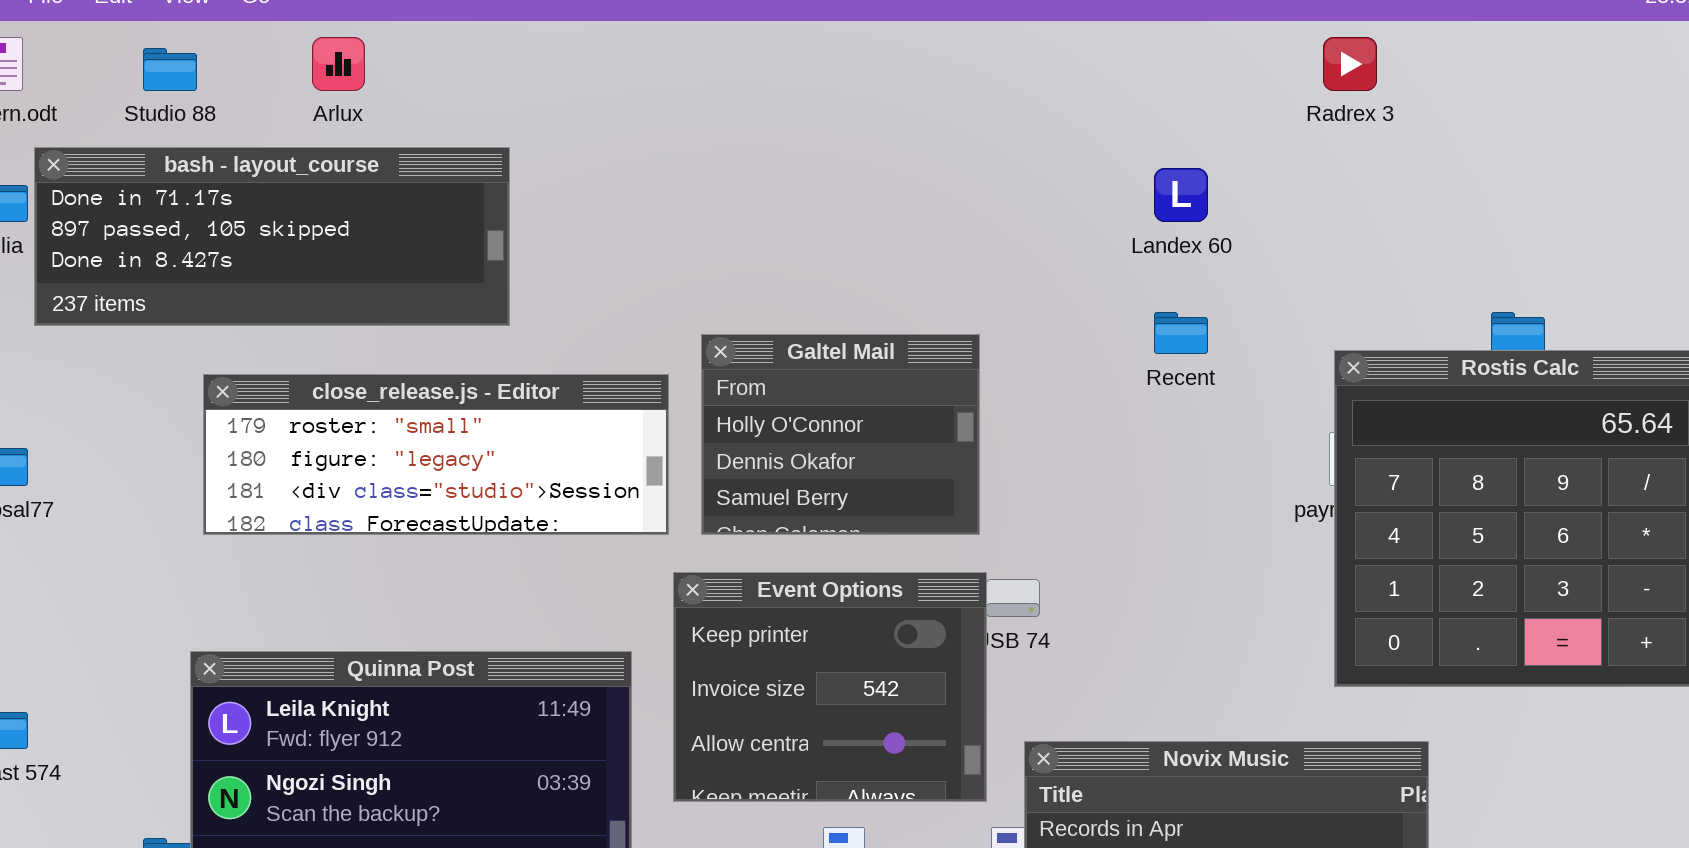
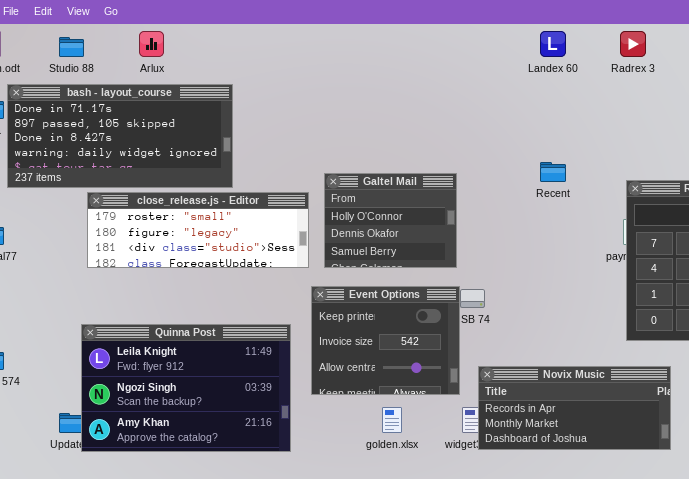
bash - layout_course: [34,147,510,326] -> [7,84,233,188], resized
Landex 60: [1154,168,1208,222] -> [540,31,566,57], moved

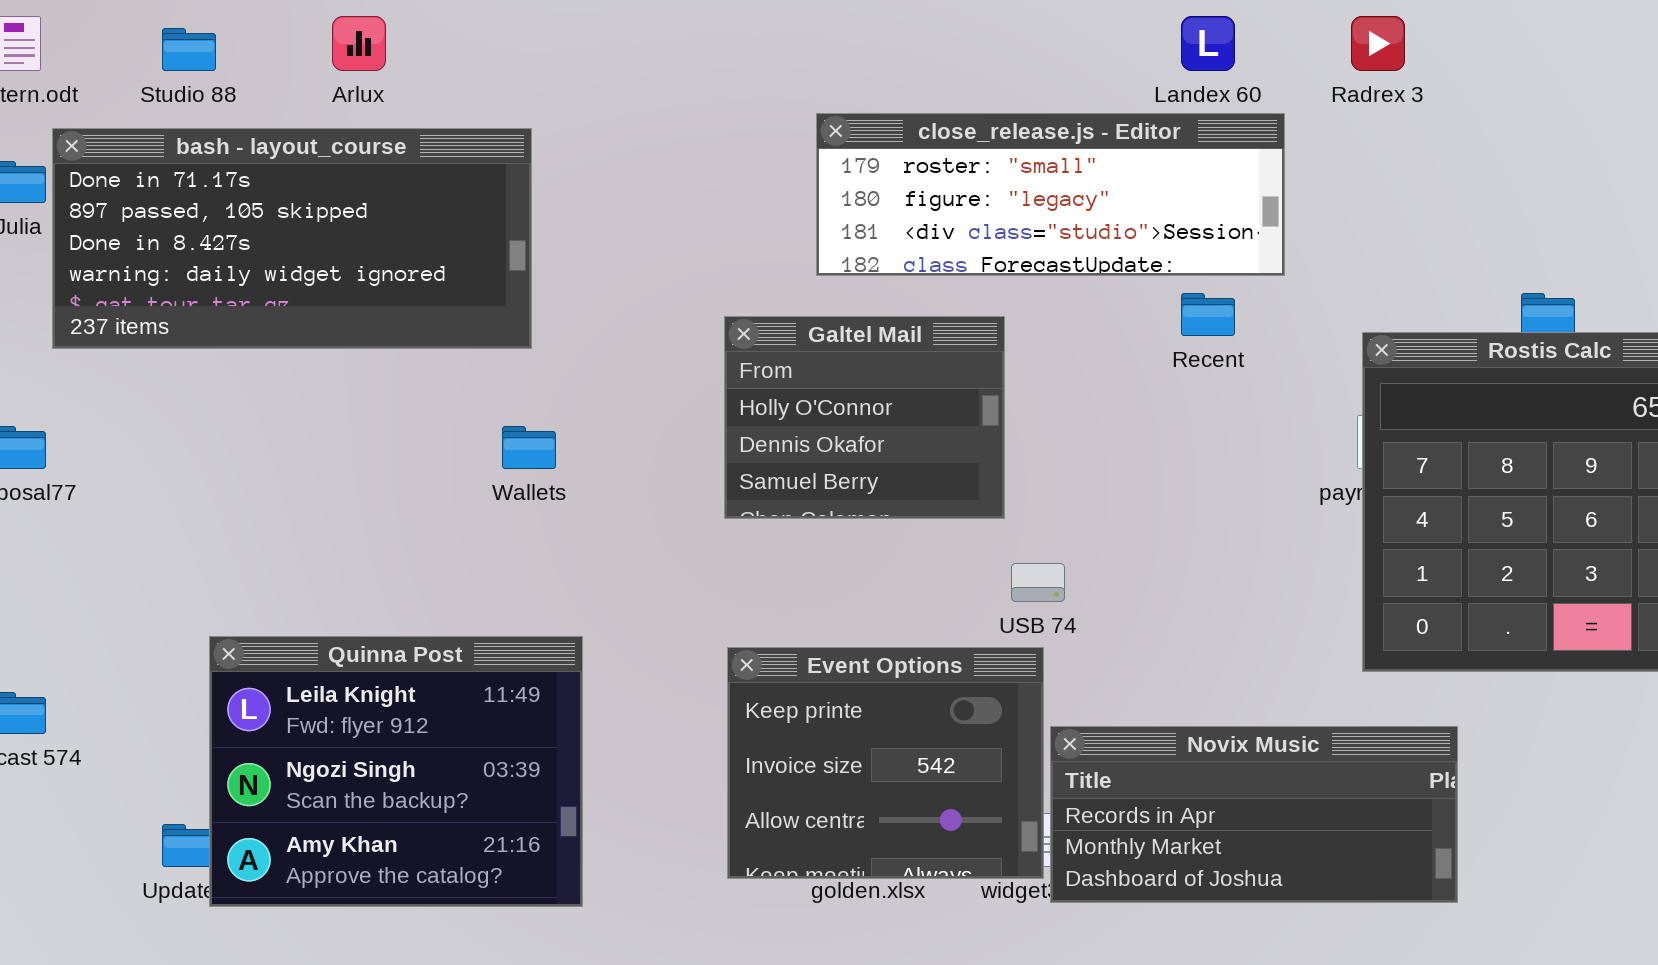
close_release.js - Editor: [87,192,309,268] -> [816,113,1285,276], moved
Event Options: [311,286,460,395] -> [727,647,1044,879], moved
Quinna Post: [81,324,291,452] -> [209,636,583,907], resized

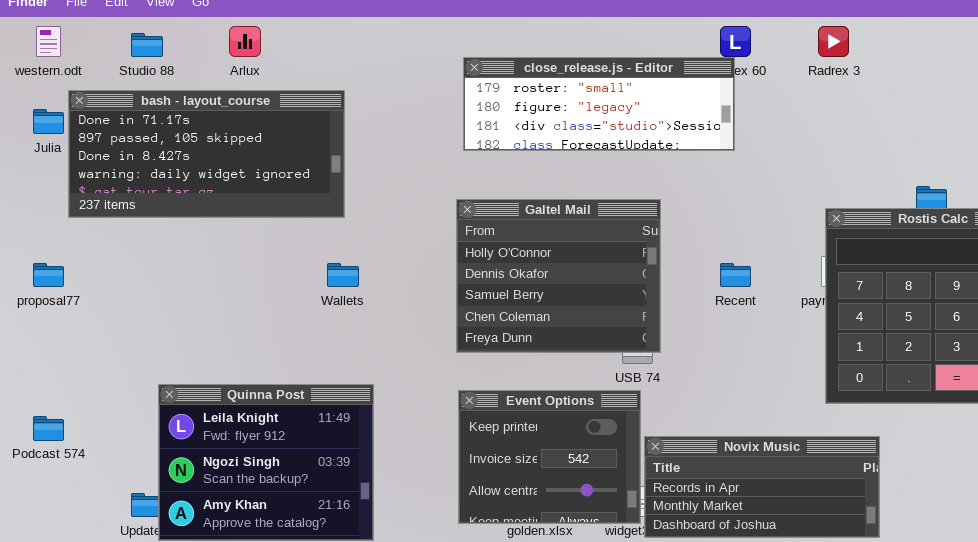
close_release.js - Editor: [816,113,1285,276] -> [463,57,735,151], moved
Recent: [1181,293,1235,336] -> [720,263,751,287], moved
Galtel Mail: [724,316,1005,519] -> [456,199,661,353], resized

